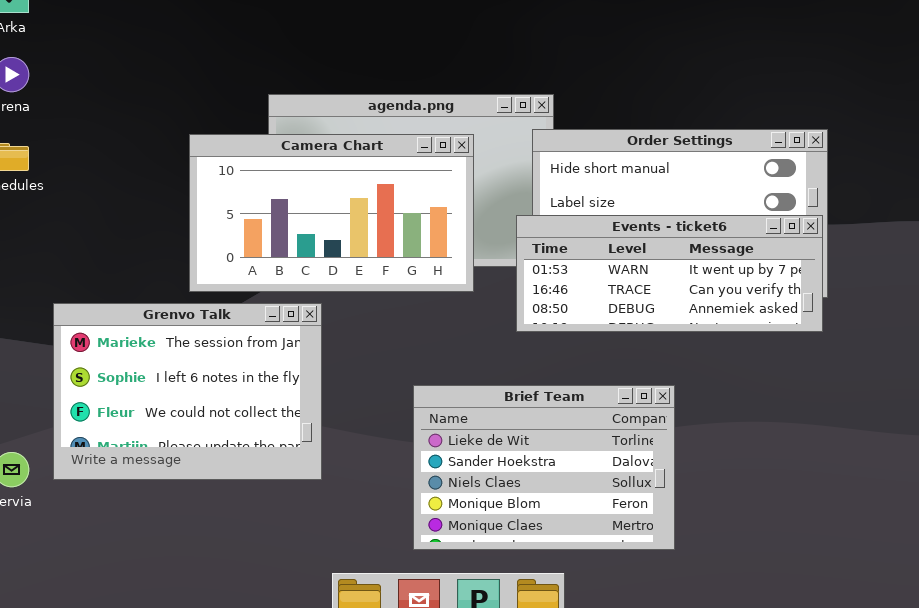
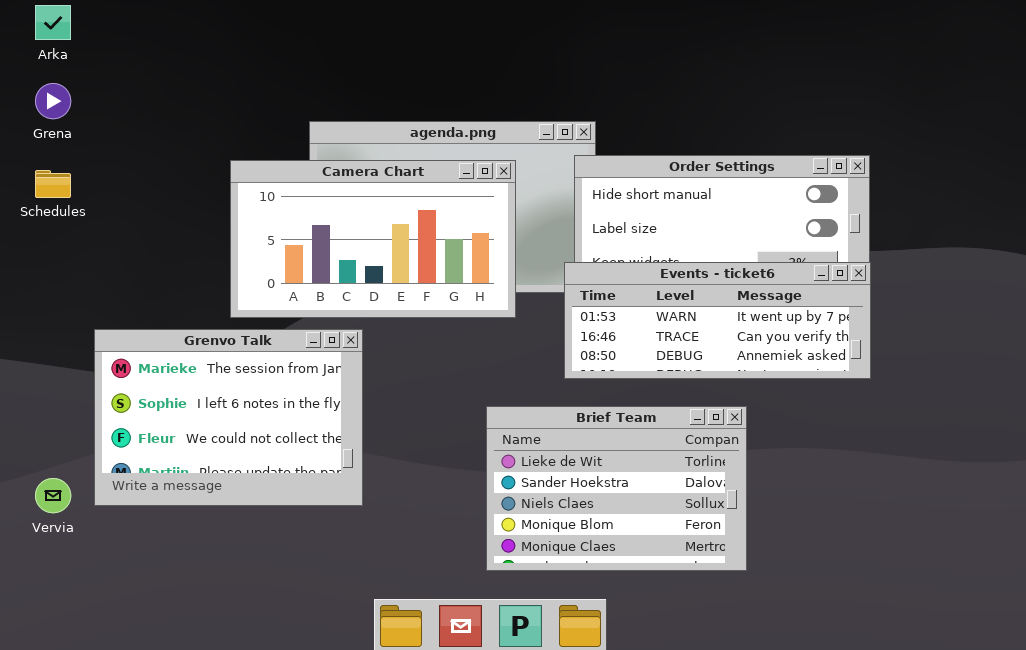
Events - ticket6: [516,215,823,332] -> [564,262,871,379], moved
Brief Team: [413,385,675,550] -> [486,406,747,571], moved

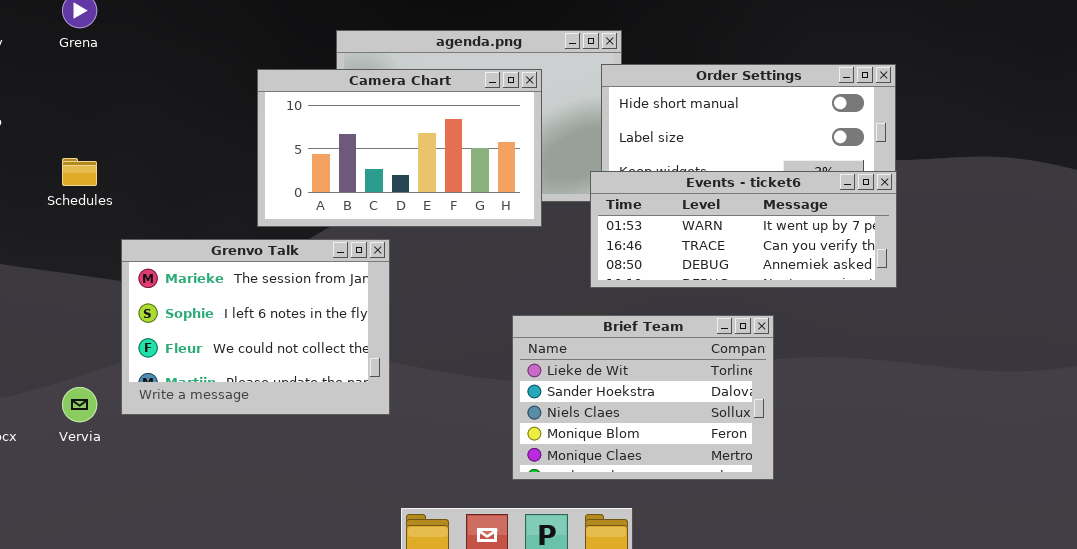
Schedules: [35,170,71,198] -> [62,158,97,186], moved

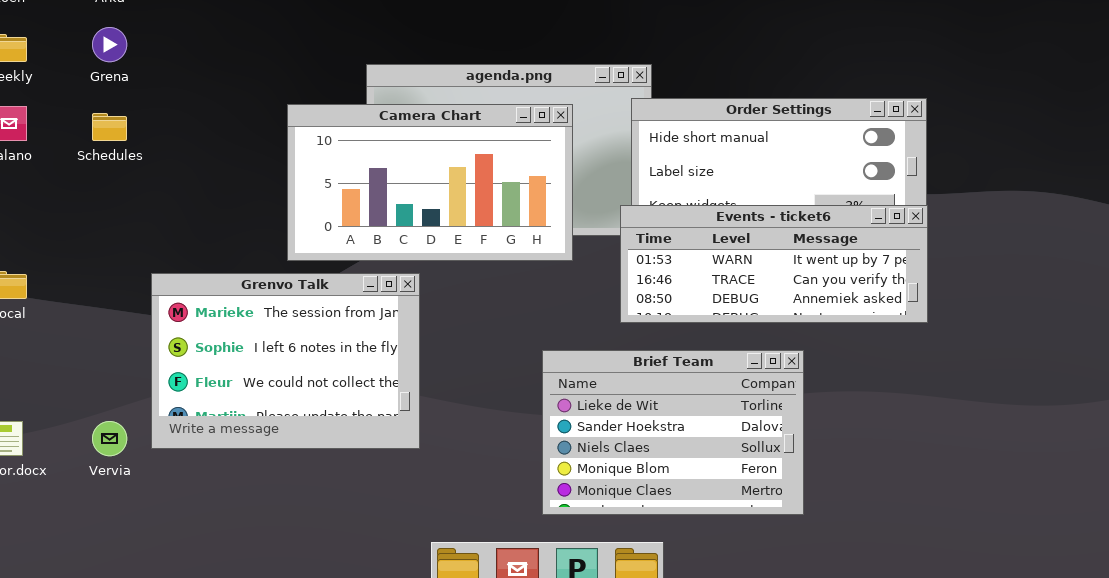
Schedules: [62,158,97,186] -> [92,113,127,141], moved

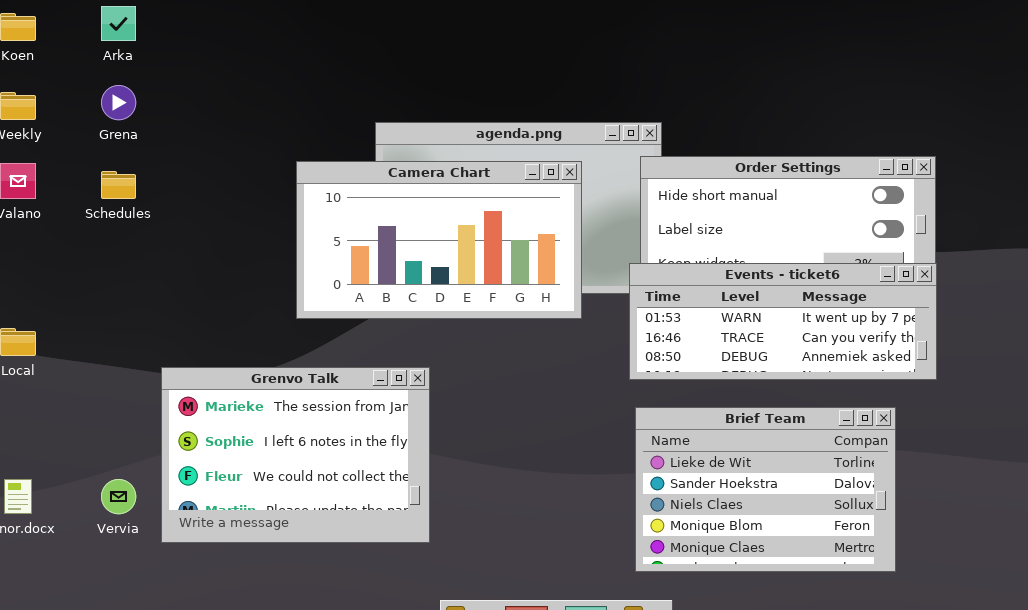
Grenvo Talk: [151,273,420,449] -> [161,367,430,543], moved
Brief Team: [542,350,804,515] -> [635,407,896,572], moved

